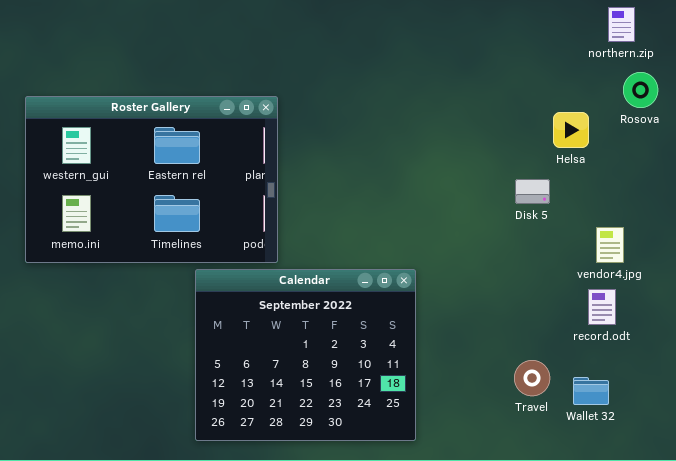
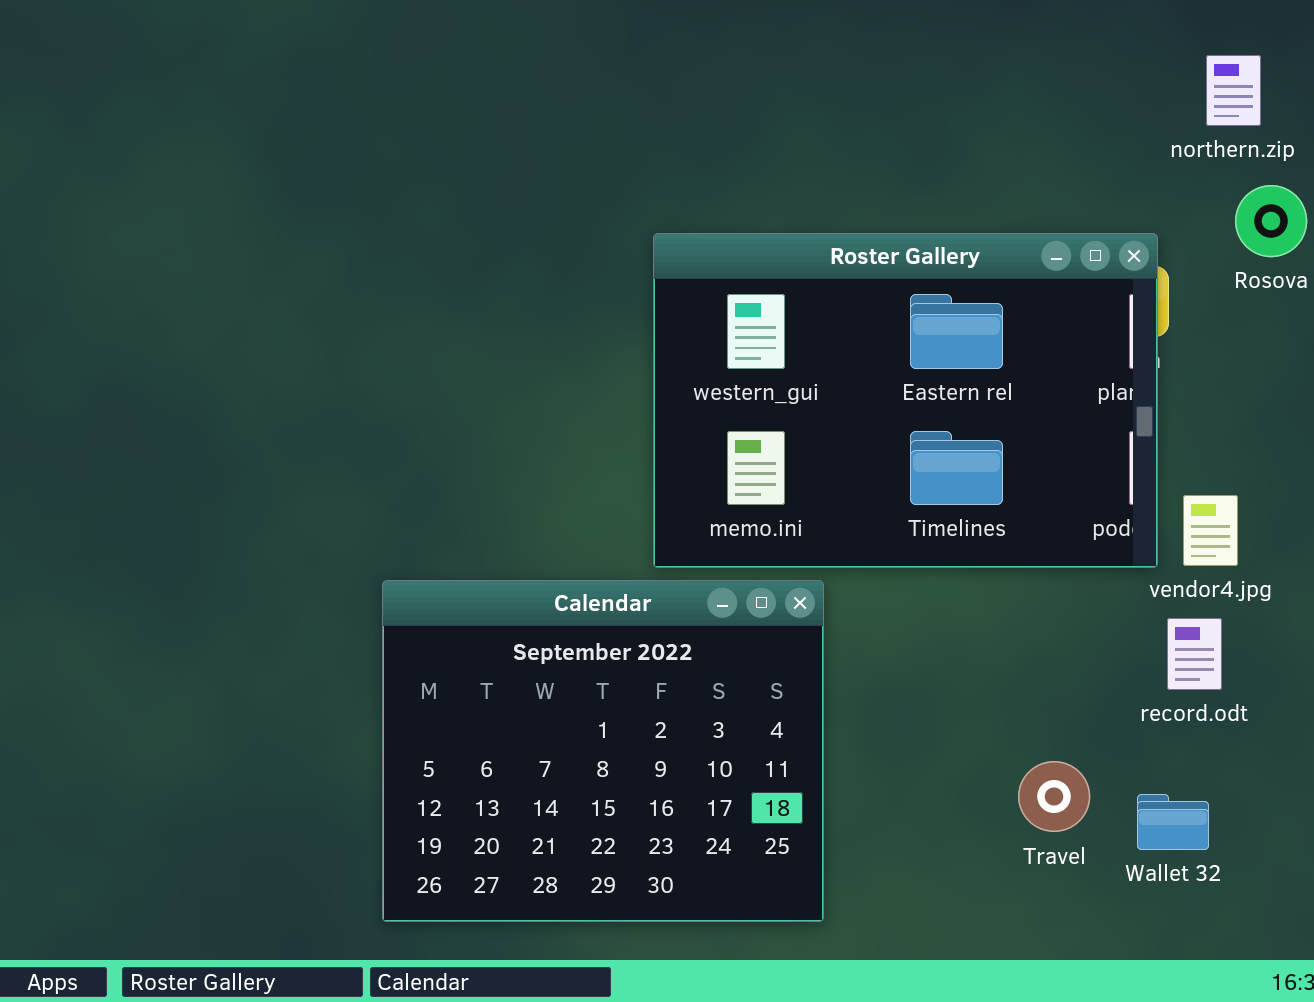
Roster Gallery: [25,96,278,263] -> [653,233,1158,568], moved

